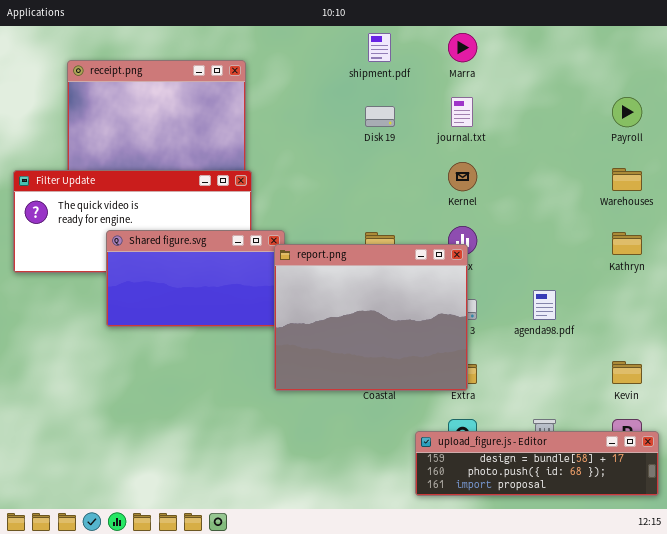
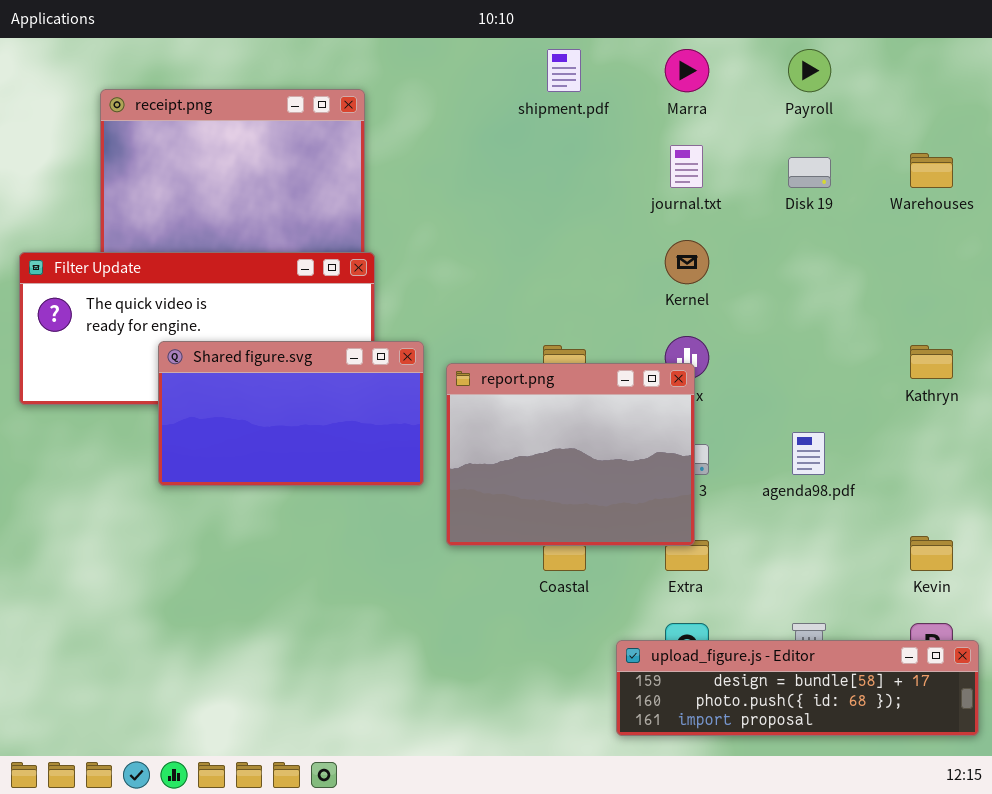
Payroll: [612,97,642,127] -> [788,49,831,92], moved
Disk 19: [365,106,395,127] -> [788,157,831,188], moved
Warehouses: [612,168,642,191] -> [910,153,953,188], moved
report.png: [274,244,468,391] -> [446,363,695,546], resized

